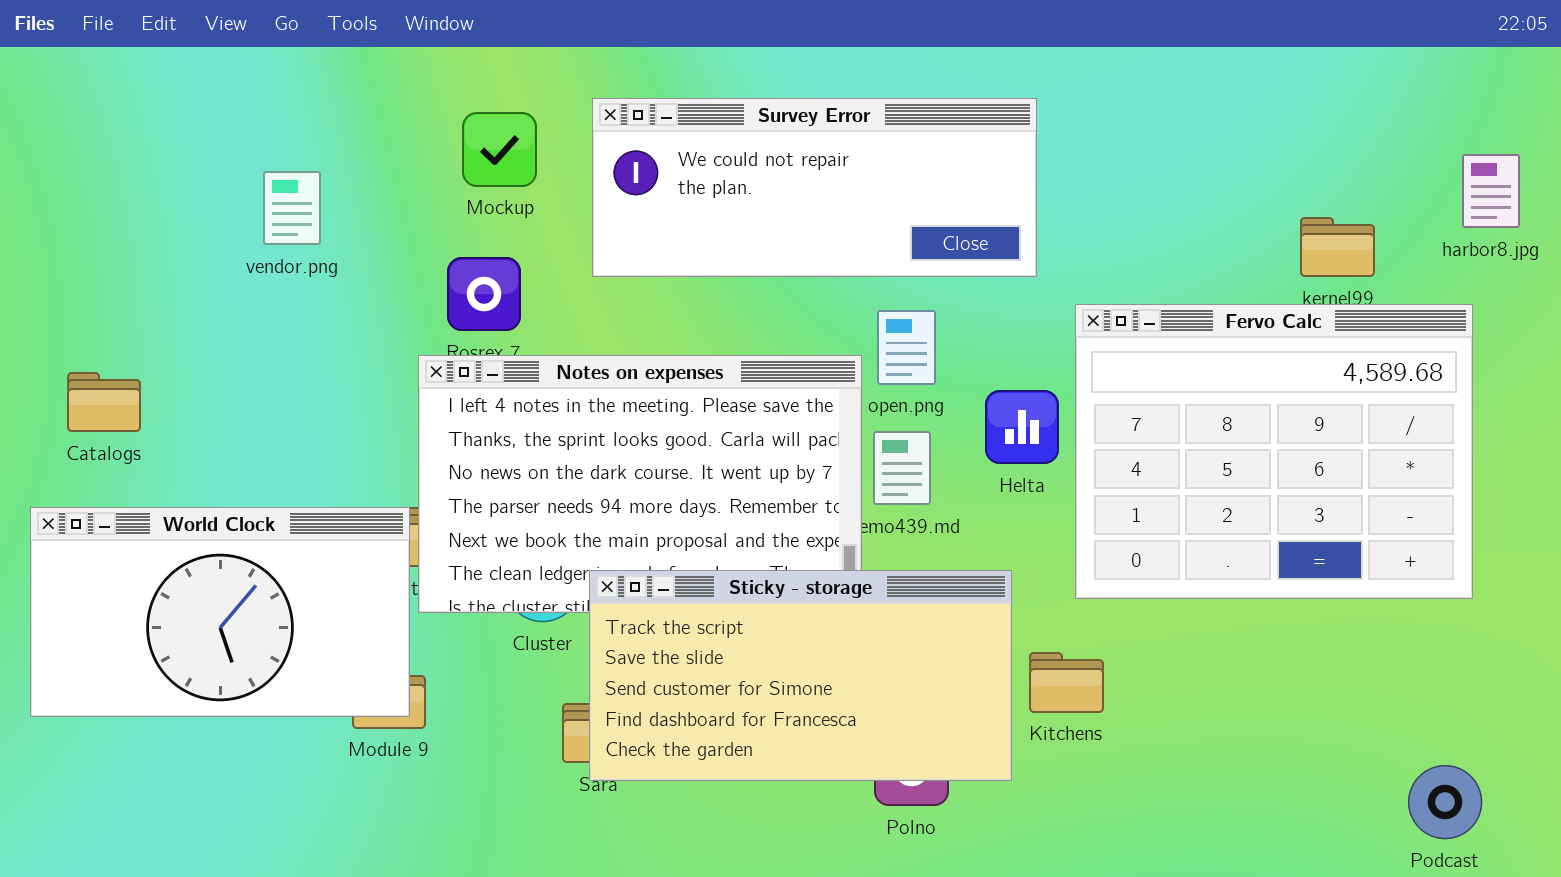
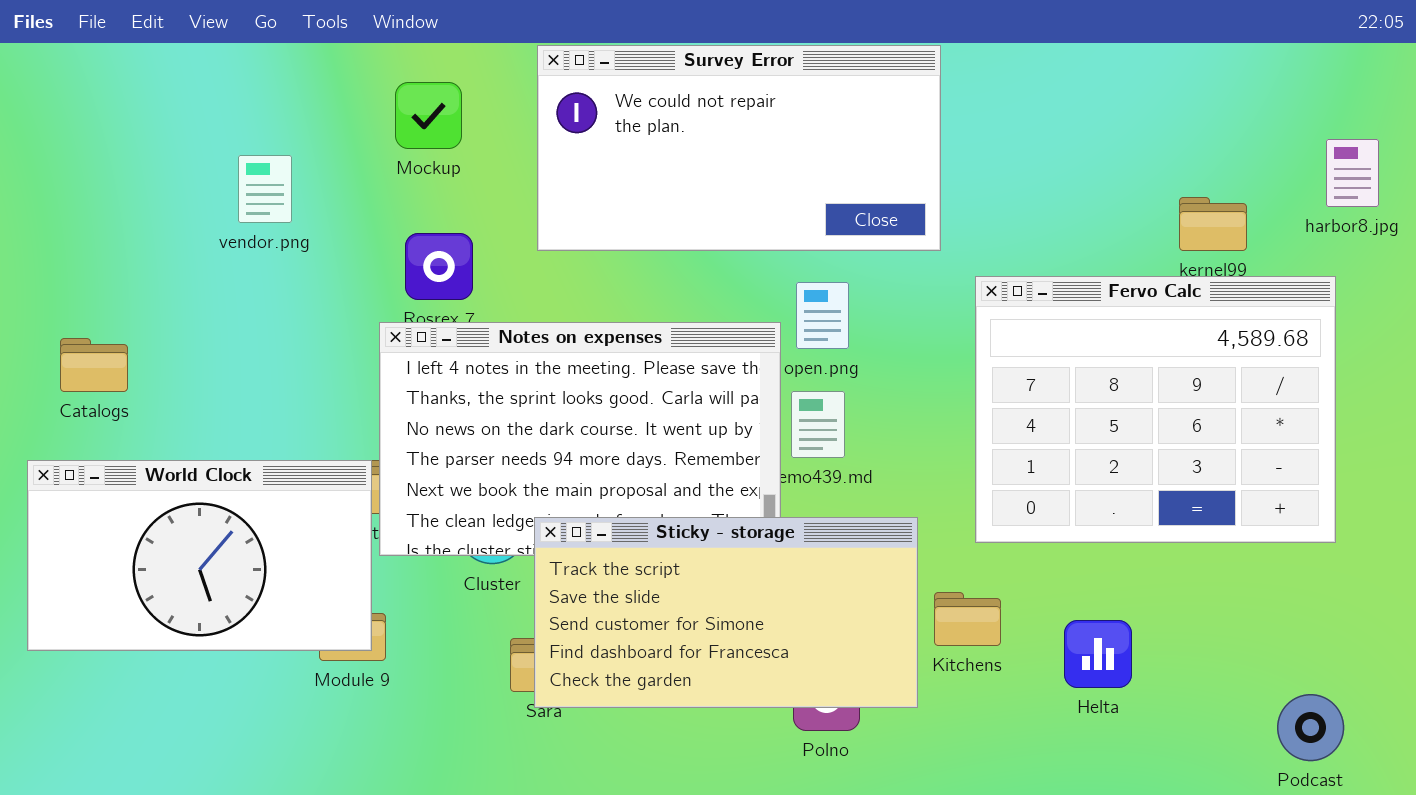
Survey Error: [592,98,1037,277] -> [537,45,941,251], resized
Mockup: [462,112,537,187] -> [395,82,462,149], moved
Helta: [985,390,1059,464] -> [1064,620,1132,688], moved

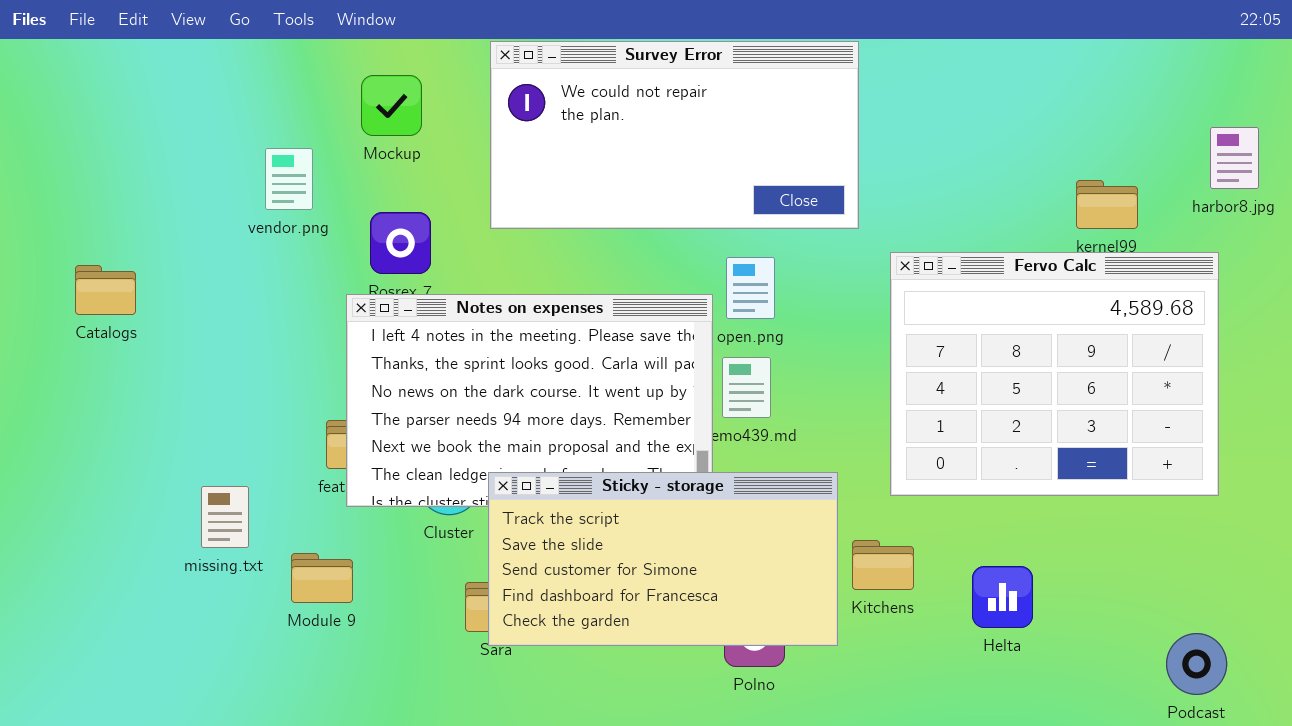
vendor.png: [238,155,292,223] -> [265,148,313,210], moved
Catalogs: [60,338,128,392] -> [75,265,136,315], moved
World Clock: [27,460,372,651] -> none, closed

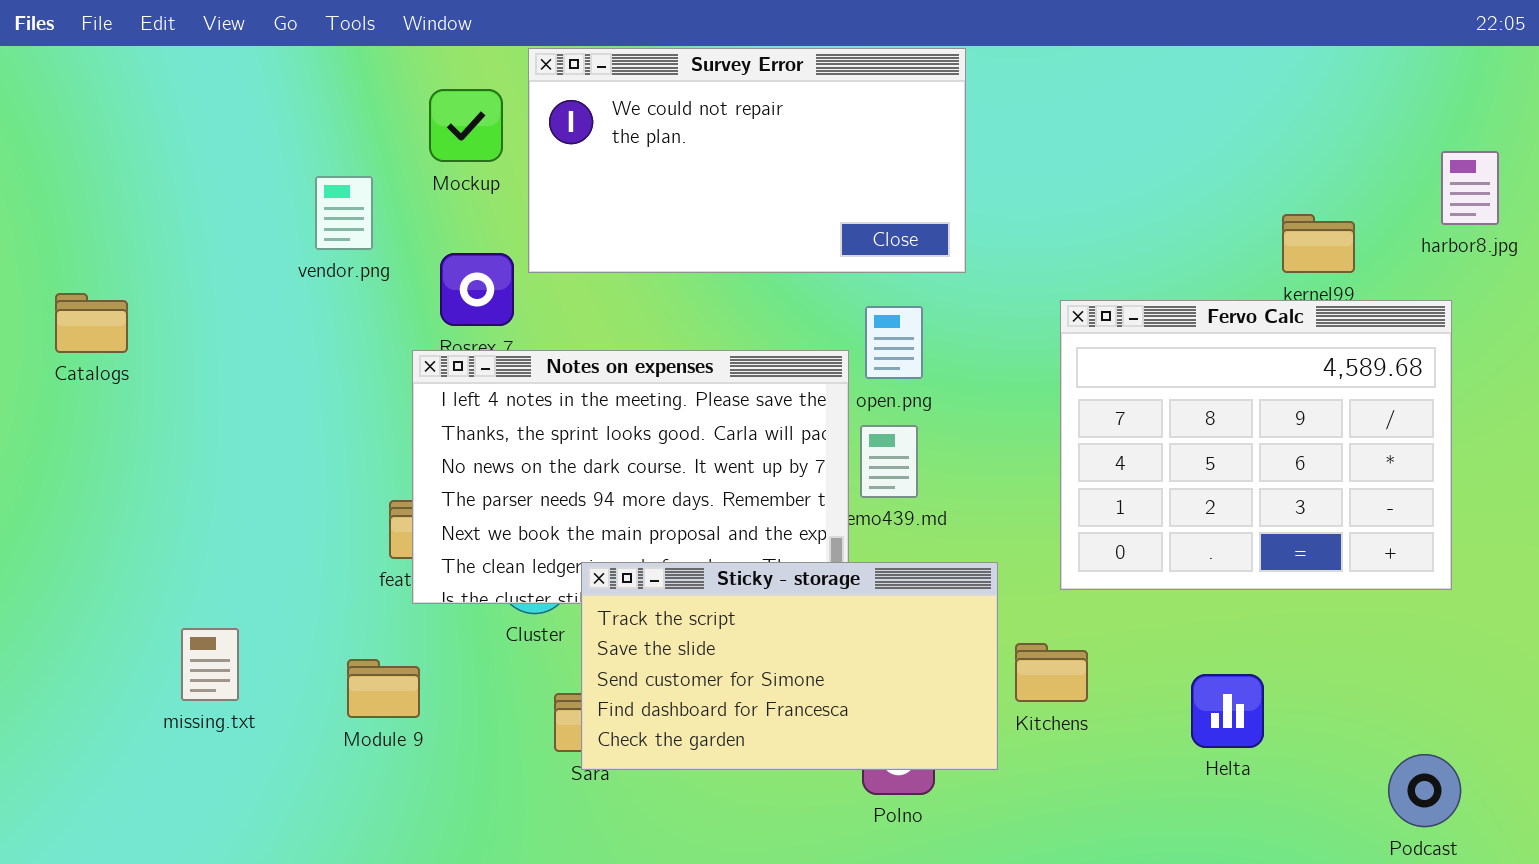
Survey Error: [490,41,859,229] -> [528,48,966,273], moved
Catalogs: [75,265,136,315] -> [55,293,128,353], moved
missing.txt: [201,486,249,548] -> [181,628,239,701], moved
Helta: [972,566,1033,628] -> [1191,674,1264,748], moved

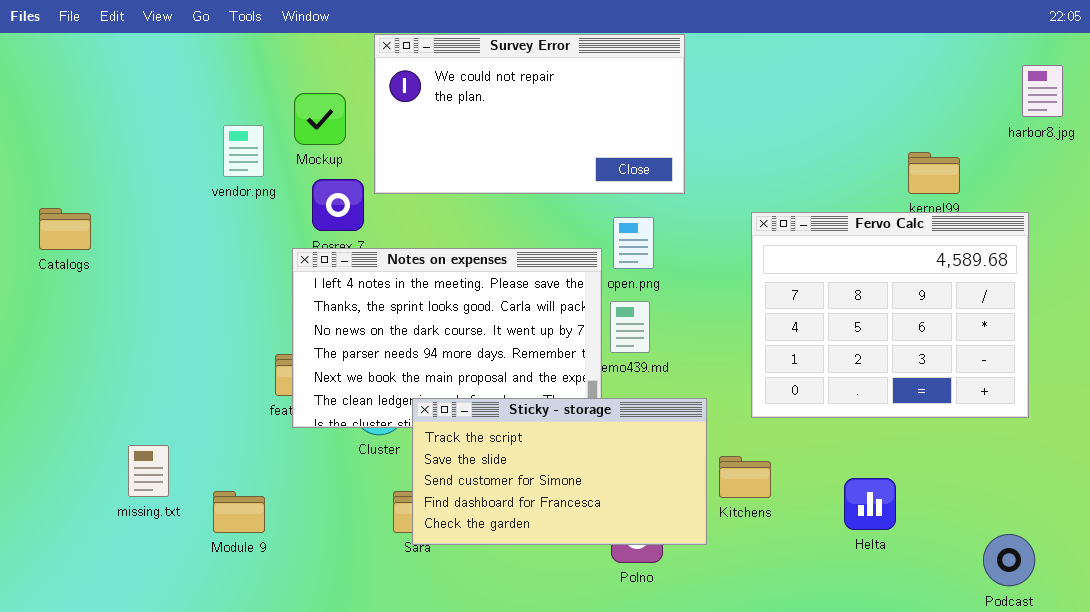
Mockup: [429,89,503,162] -> [294,93,346,145], moved
harbor8.jpg: [1441,151,1499,225] -> [1022,65,1063,117], moved
Module 9: [347,659,420,718] -> [213,491,265,533], moved

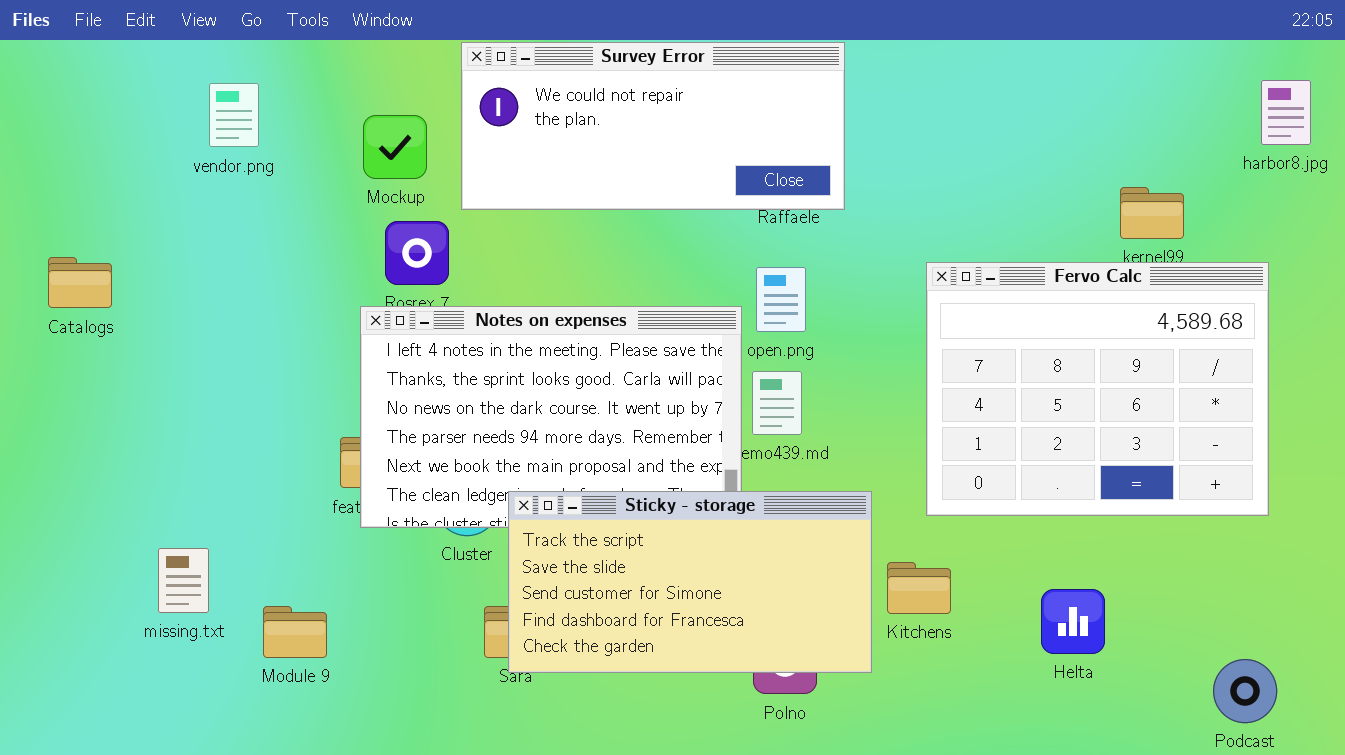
Survey Error: [374,34,685,194] -> [461,42,845,210], resized
vendor.png: [223,125,264,177] -> [209,83,259,147], moved

